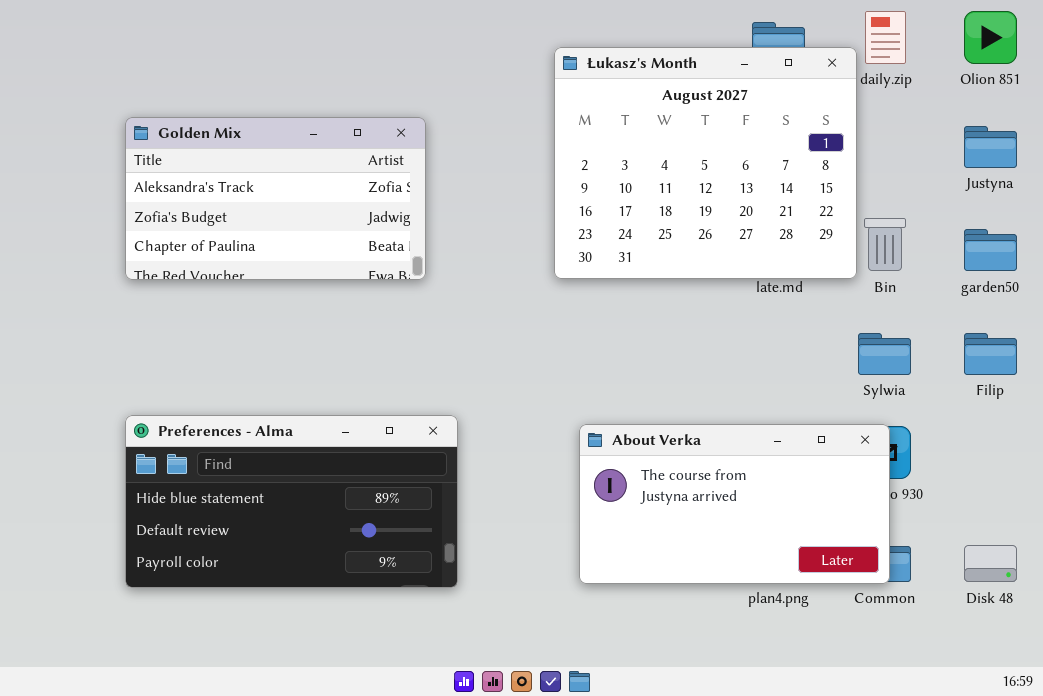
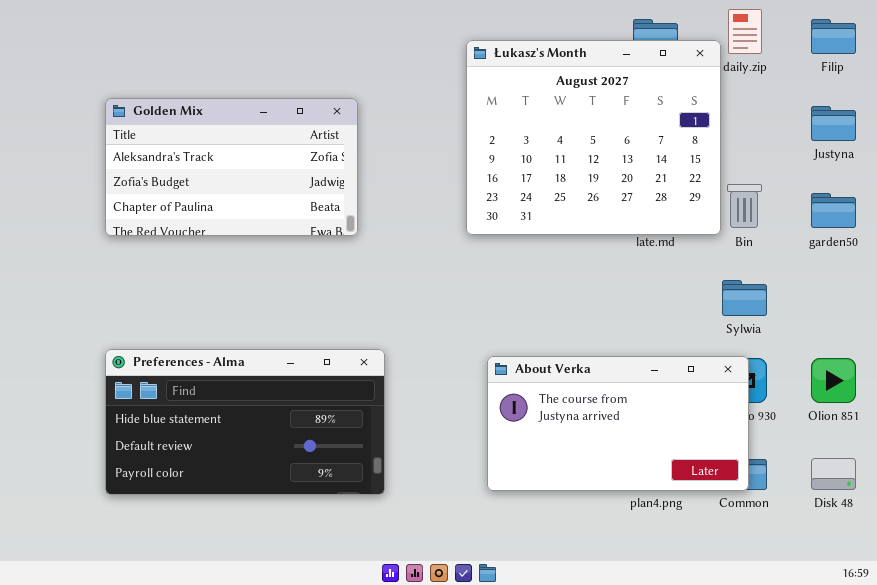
Olion 851: [964,11,1017,64] -> [811,358,856,403], moved
Filip: [964,333,1017,375] -> [811,19,856,54], moved

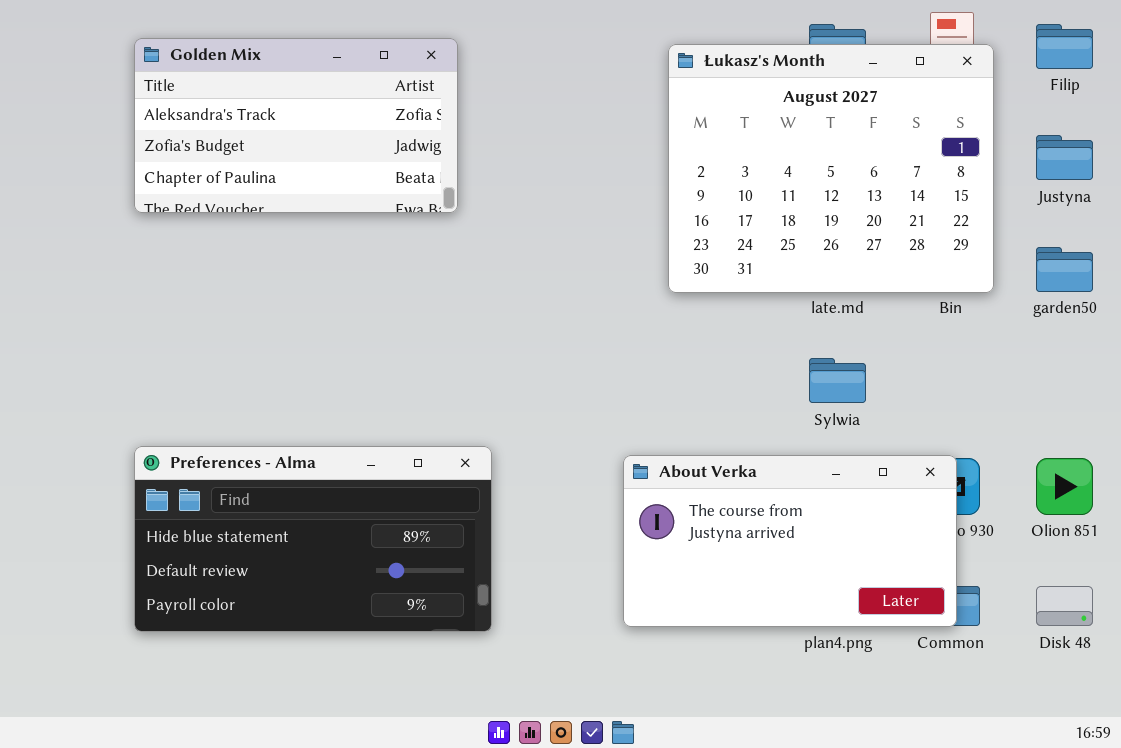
Łukasz's Month: [466,40,721,235] -> [668,44,994,293], moved
Golden Mix: [105,98,358,236] -> [134,38,458,213], moved
Sylwia: [722,280,767,316] -> [809,358,866,403], moved

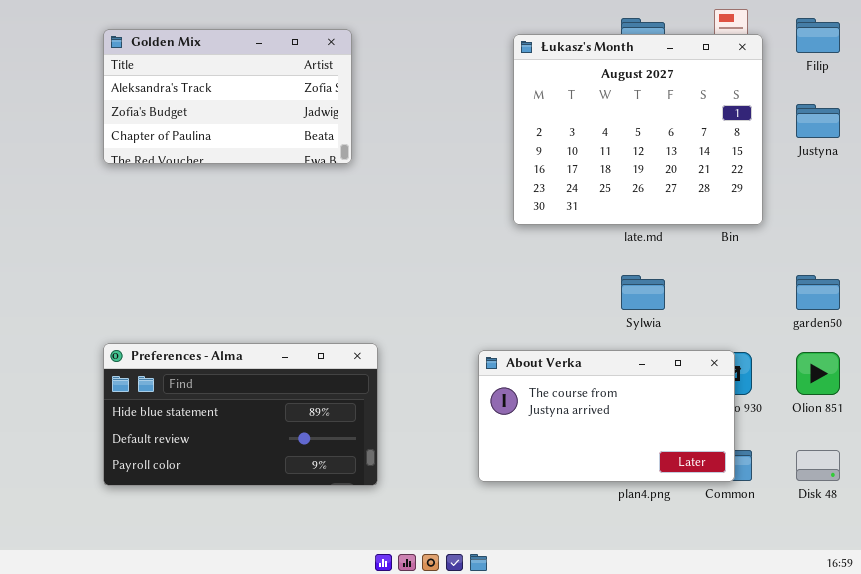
garden50: [1036,247,1093,292] -> [796,275,840,310], moved

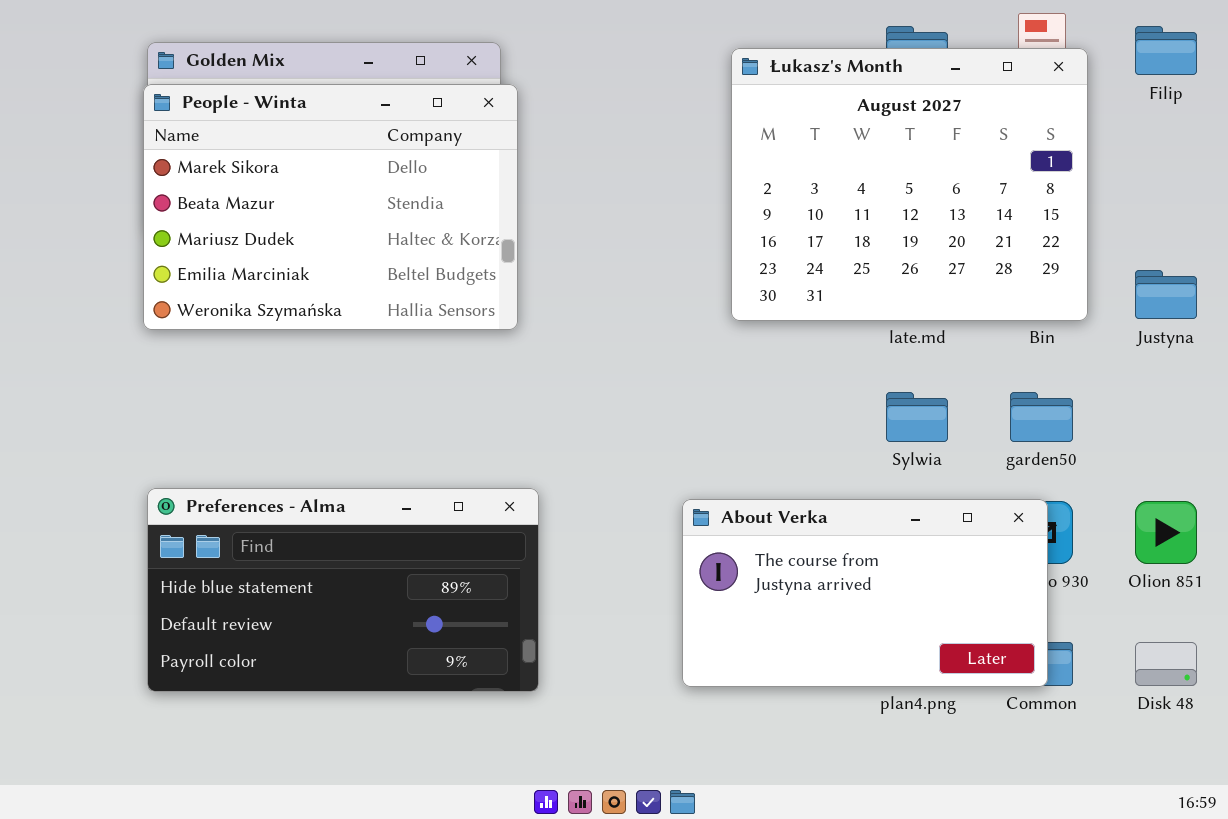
People - Winta: none -> [143,84,518,330], opened
Justyna: [796,104,840,138] -> [1135,270,1197,319], moved
garden50: [796,275,840,310] -> [1010,392,1073,442], moved

